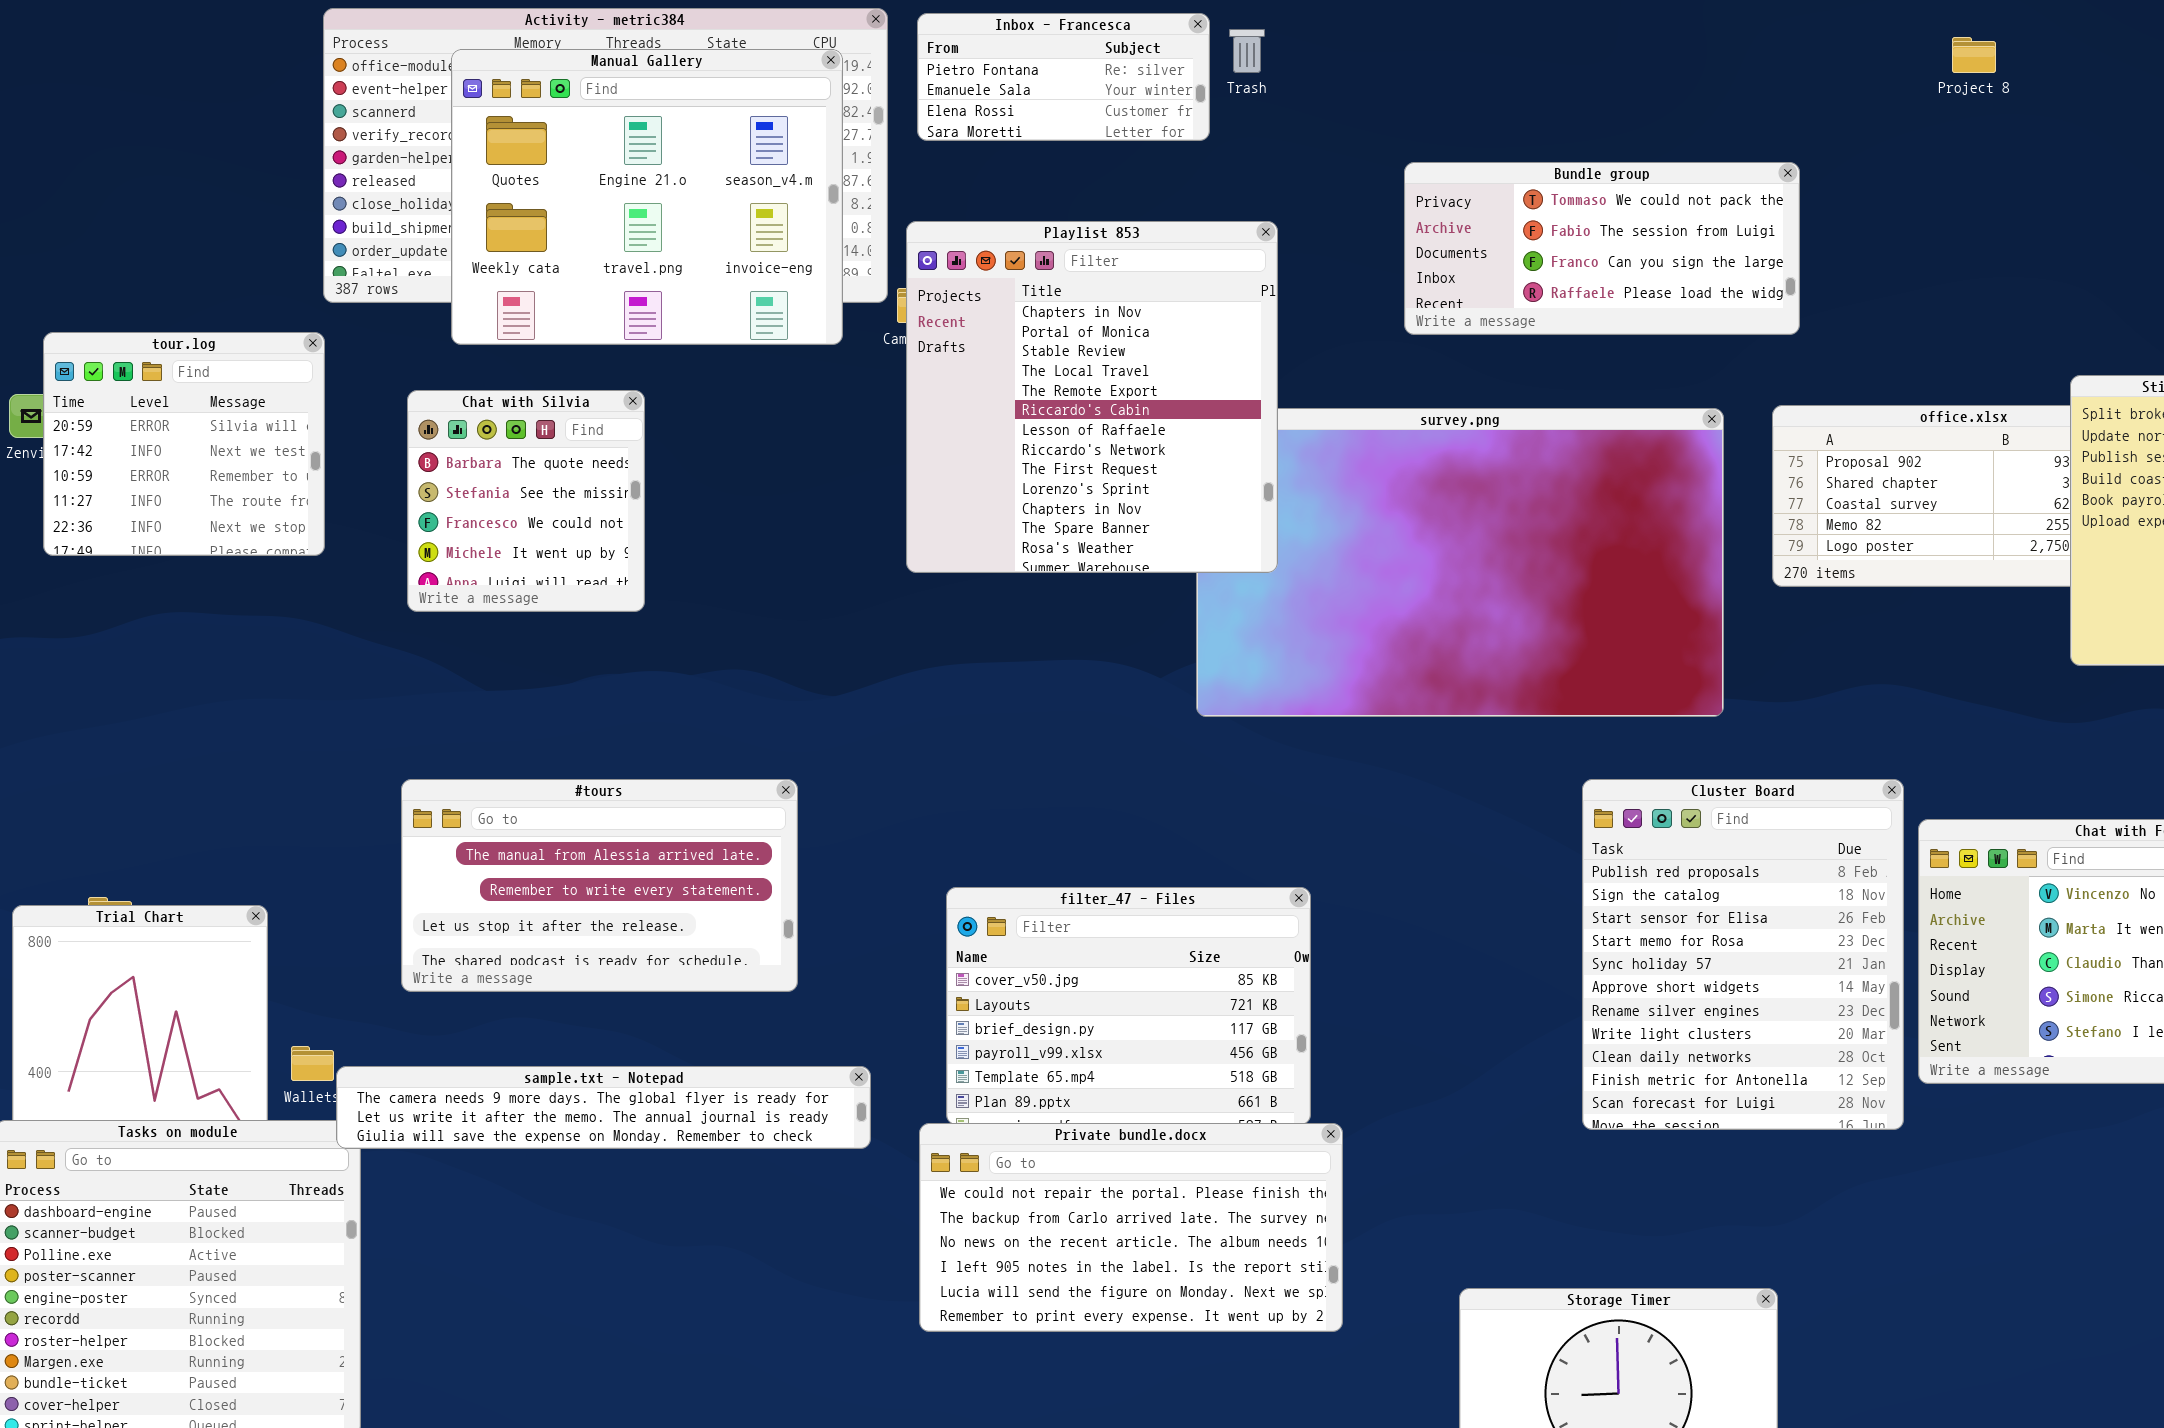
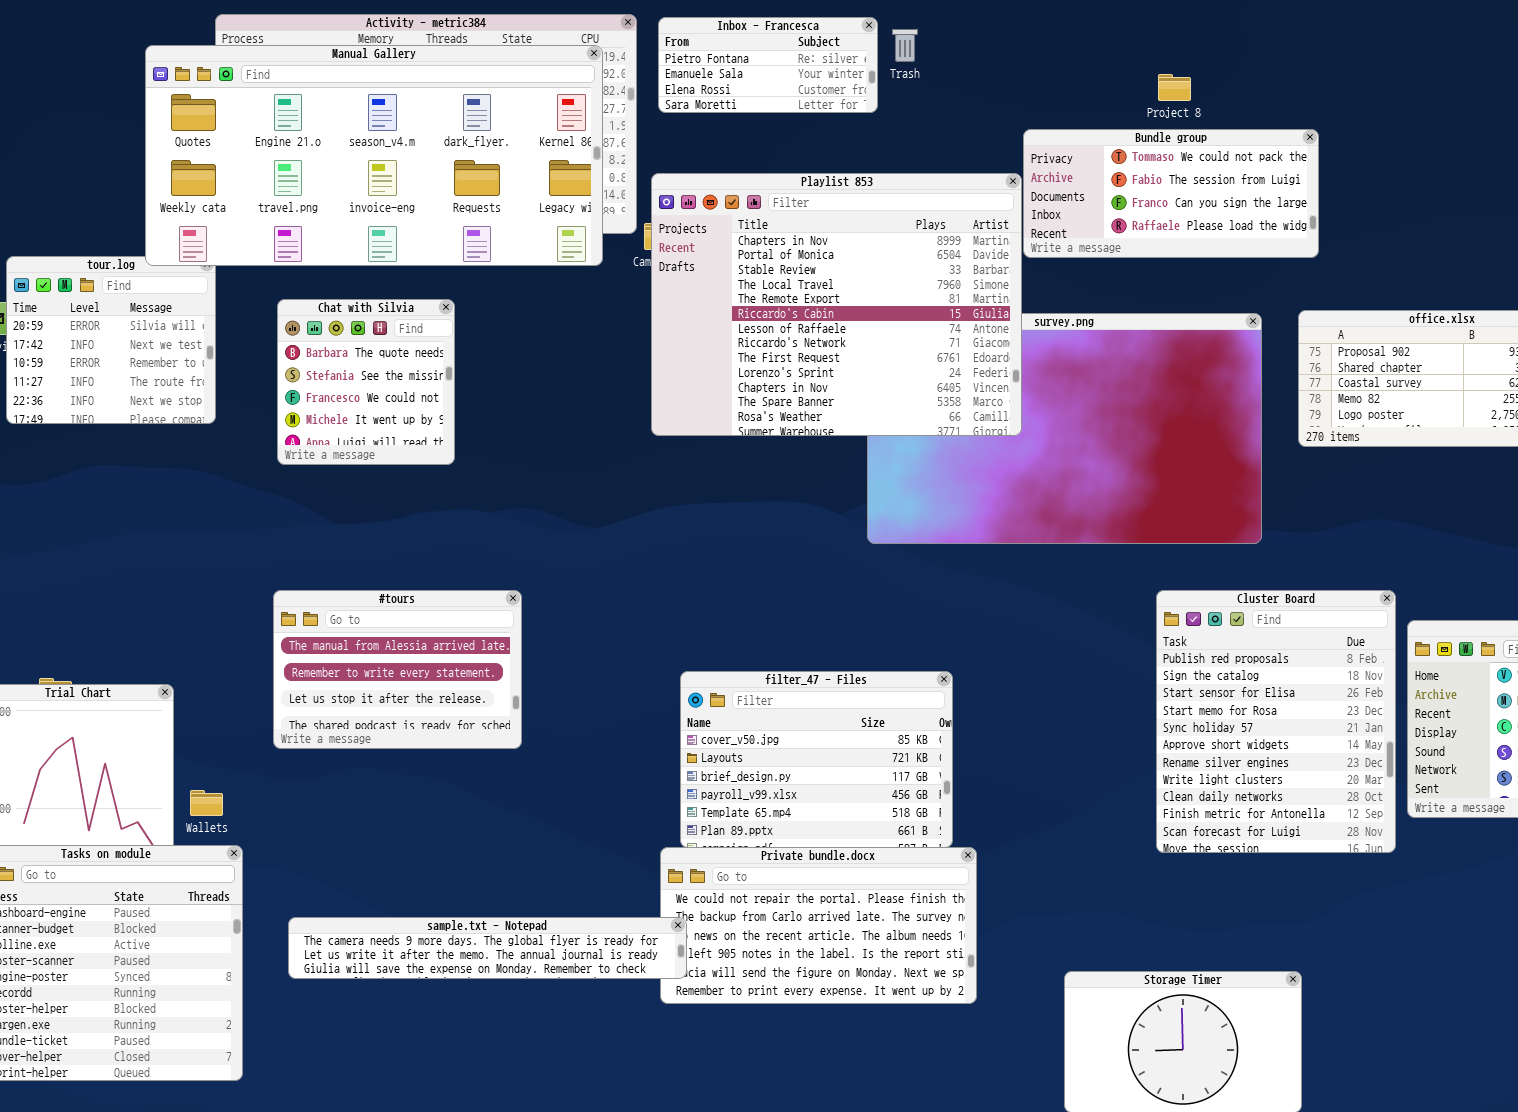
Project 8: [1952,37,1996,73] -> [1158,74,1191,101], moved
Manual Gallery: [451,49,843,345] -> [145,45,603,266], resized
Playlist 853: [906,221,1278,573] -> [651,173,1022,436], resized
#tours: [401,779,798,992] -> [273,590,522,749], resized
sample.txt - Notepad: [336,1066,871,1149] -> [288,917,687,979], moved

